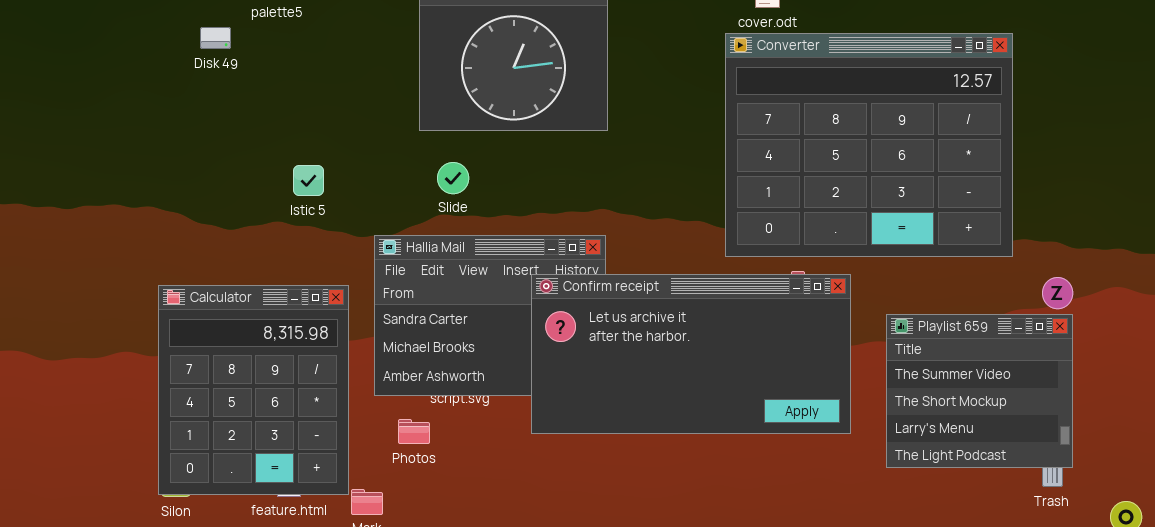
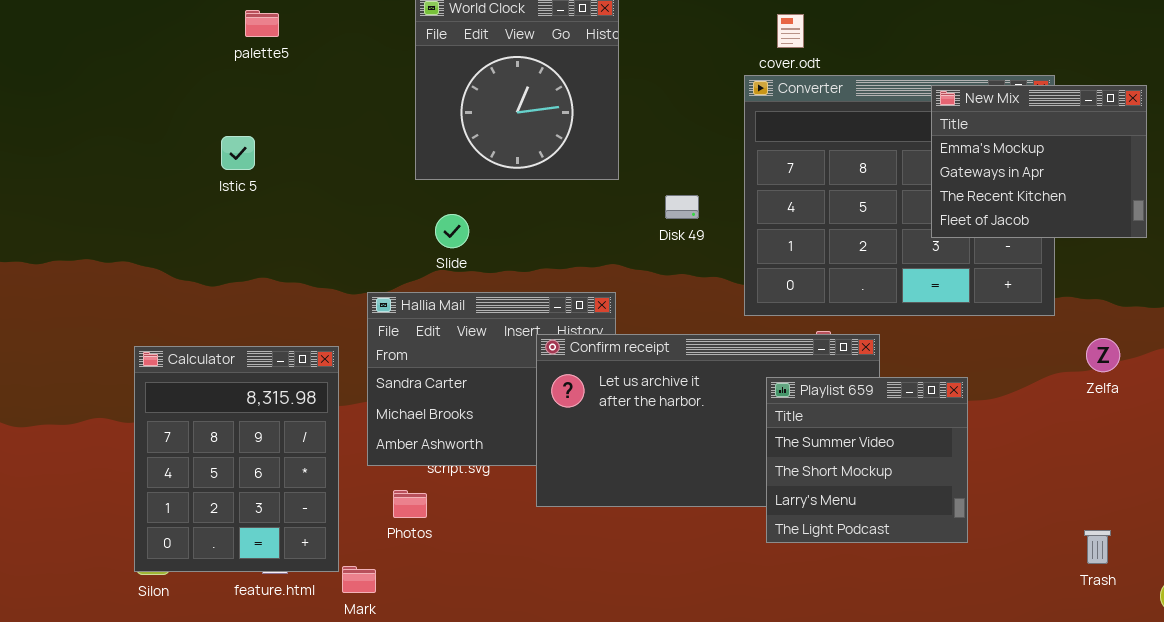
Disk 49: [200,27,231,49] -> [665,195,699,219], moved
New Mix: none -> [931,85,1147,238], opened
Istic 5: [293,165,324,196] -> [221,136,255,170], moved
Playlist 659: [886,314,1073,468] -> [766,377,968,543], moved

